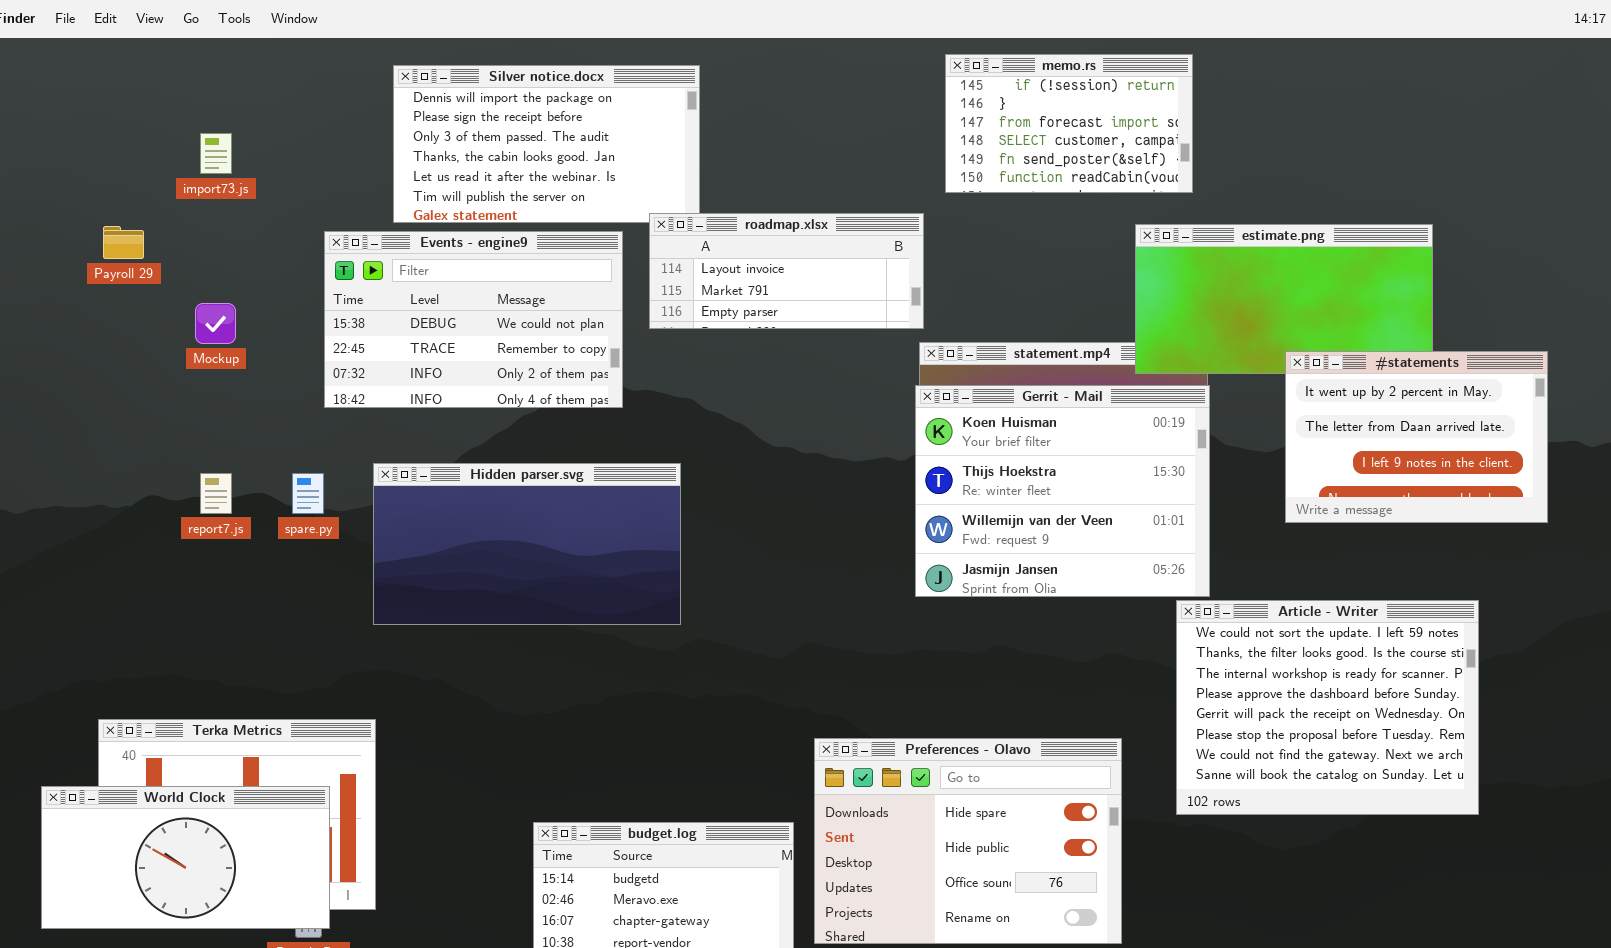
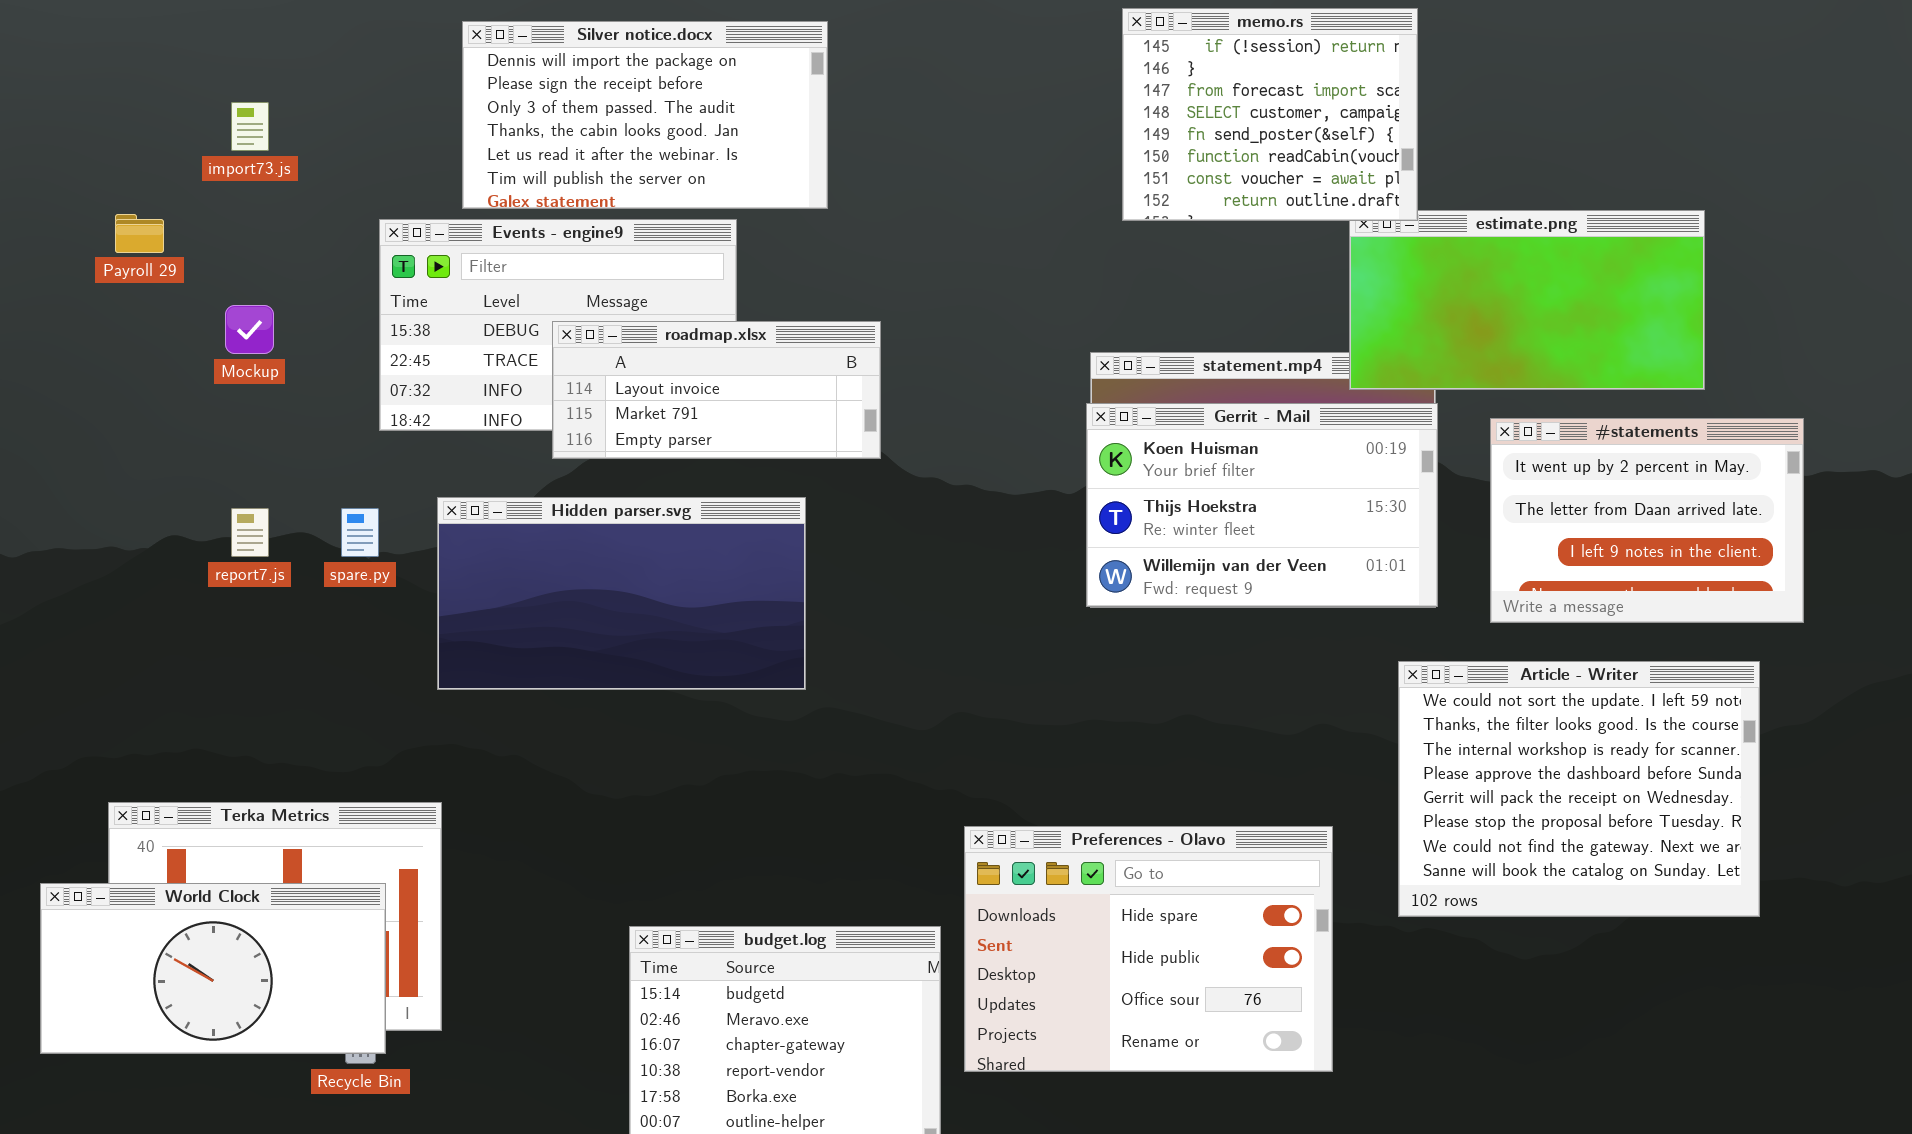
memo.rs: [945,54,1193,193] -> [1122,8,1418,221], resized
roadmap.xlsx: [649,213,924,329] -> [552,321,881,459], moved
#statements: [1285,351,1548,523] -> [1490,418,1804,623], moved
Gerrit - Mail: [915,385,1210,597] -> [1086,403,1438,607], resized

